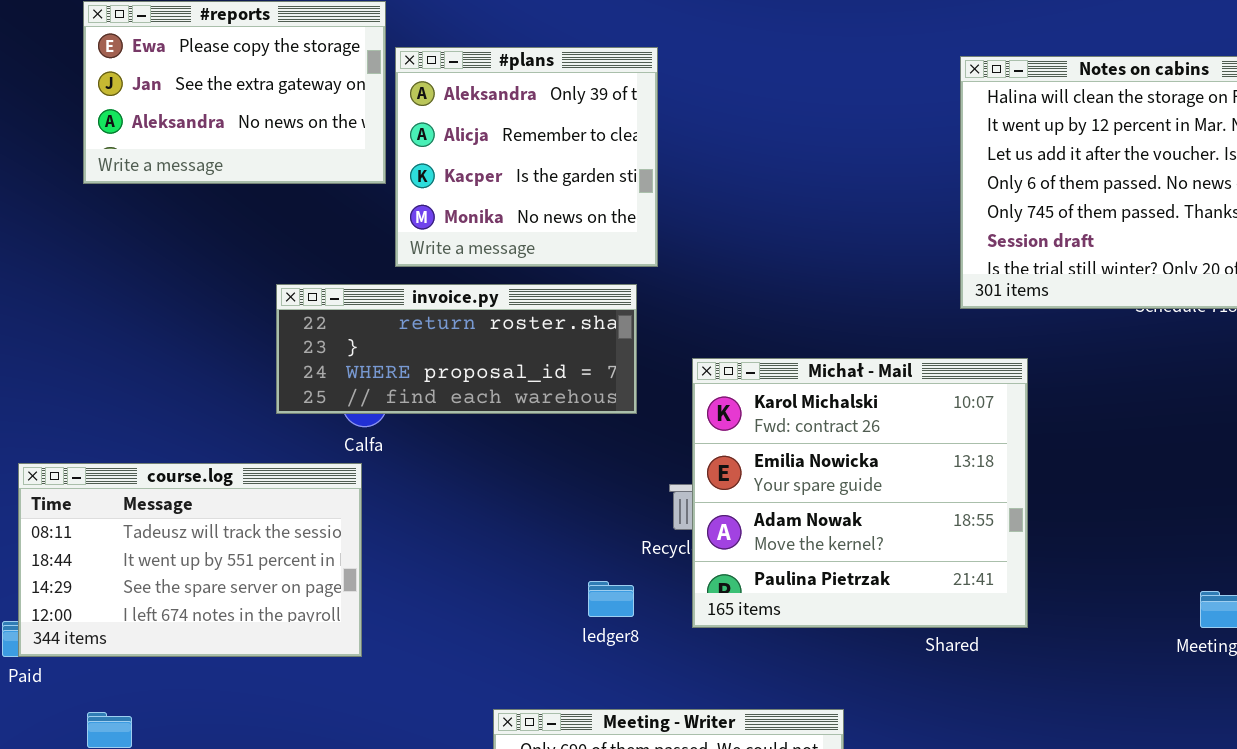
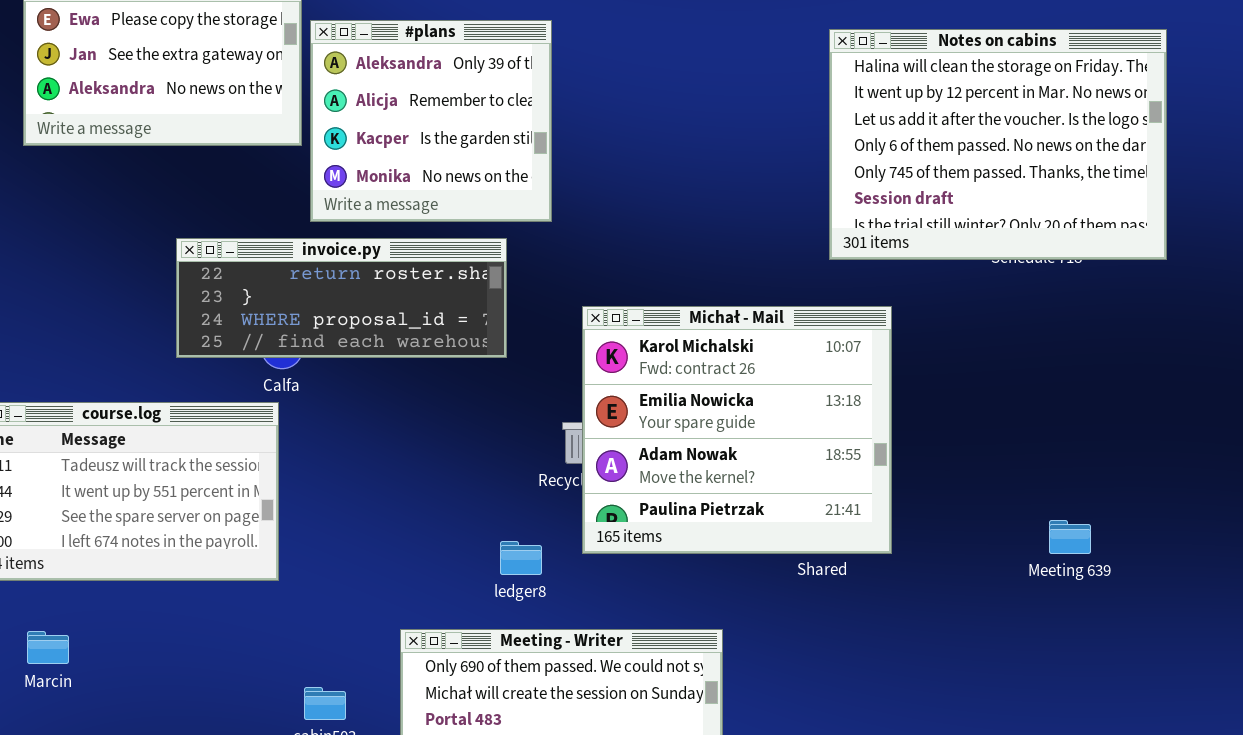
invoice.py: [276,284,637,414] -> [176,238,507,358], moved
ledger8: [588,581,634,617] -> [500,541,542,575], moved

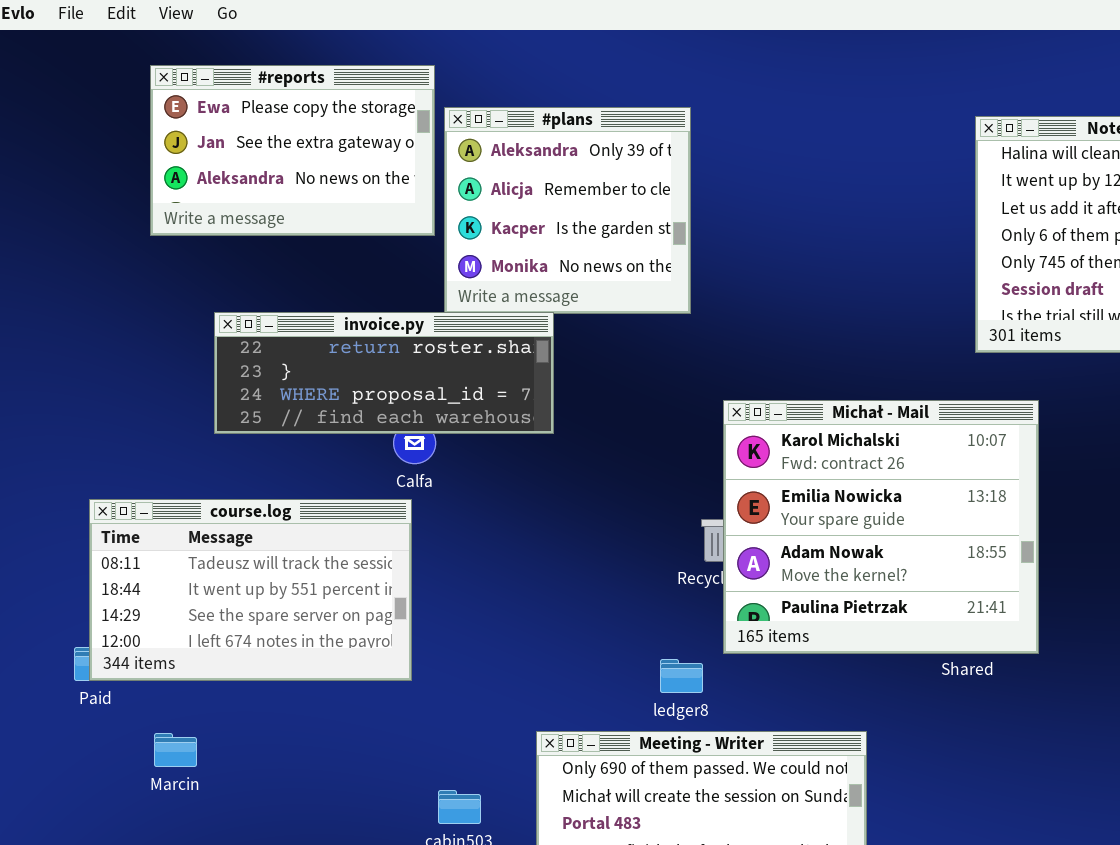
invoice.py: [176,238,507,358] -> [214,312,554,434], moved
ledger8: [500,541,542,575] -> [660,659,703,693], moved

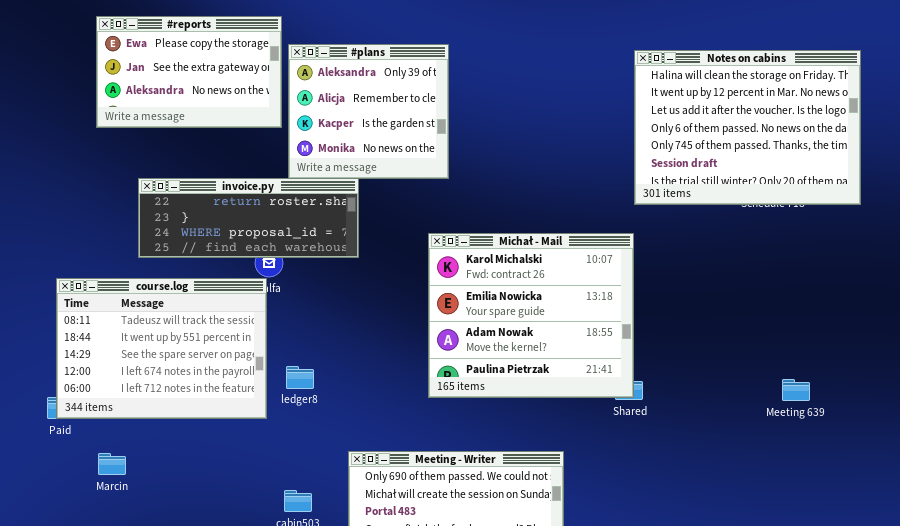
Michał - Mail: [723,400,1039,654] -> [428,233,634,398], moved
course.log: [89,499,412,681] -> [56,278,267,419], resized
ledger8: [660,659,703,693] -> [286,366,314,389], moved

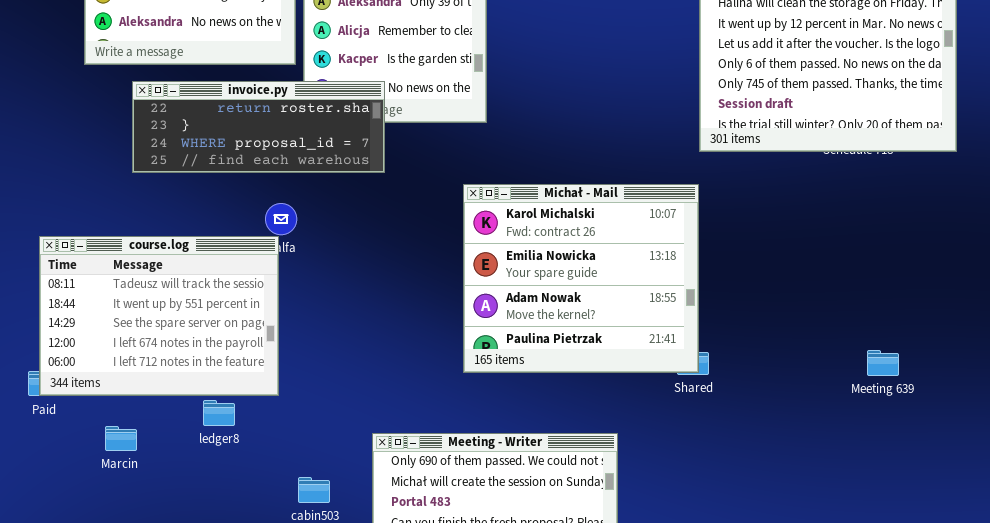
invoice.py: [138,178,359,258] -> [132,81,385,173], moved
ledger8: [286,366,314,389] -> [203,400,235,426], moved
Marcin: [98,453,126,475] -> [105,426,137,451], moved

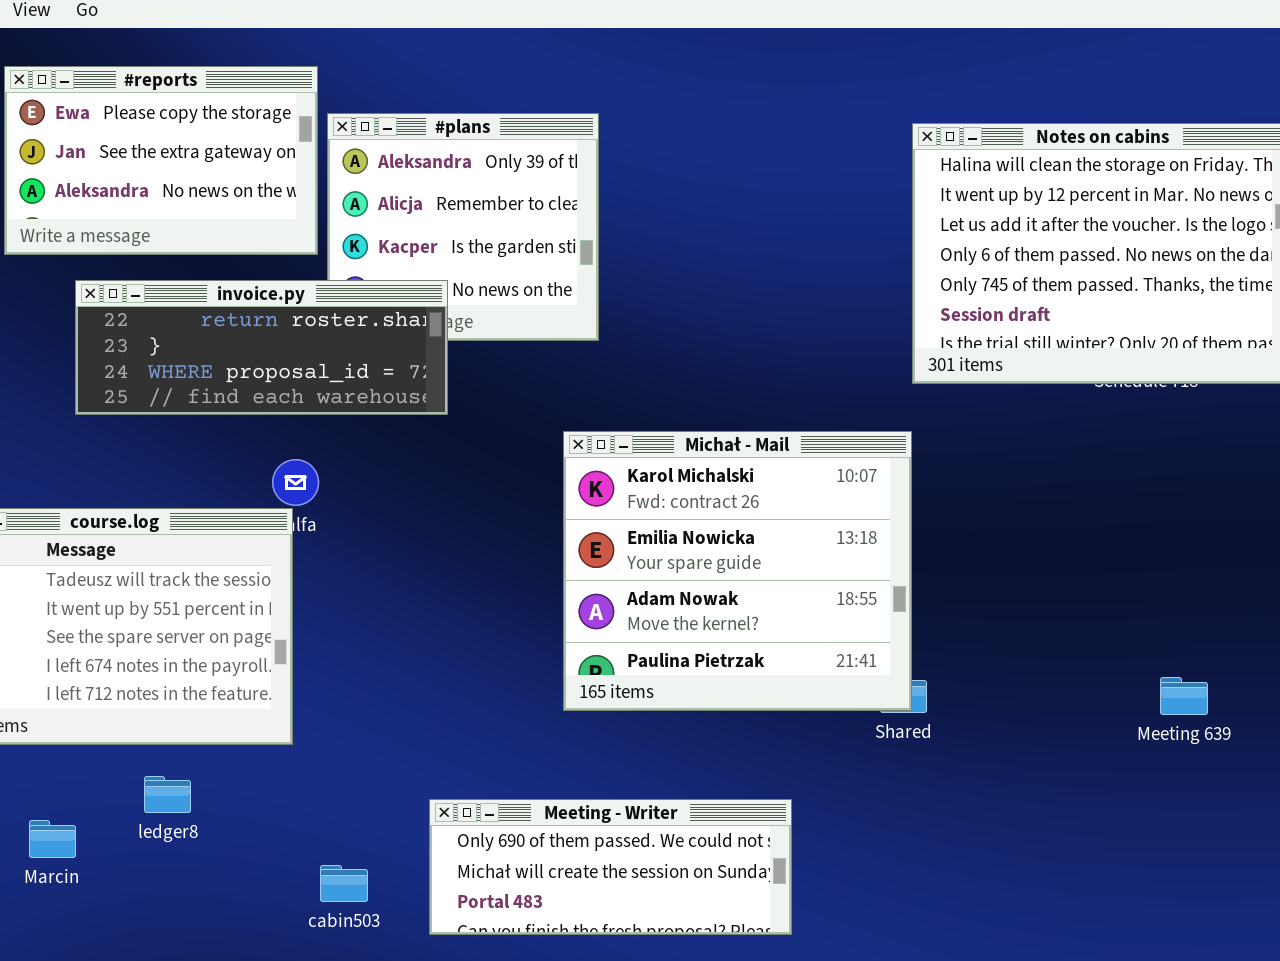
ledger8: [203,400,235,426] -> [144,776,191,813], moved
Marcin: [105,426,137,451] -> [29,820,76,858], moved

